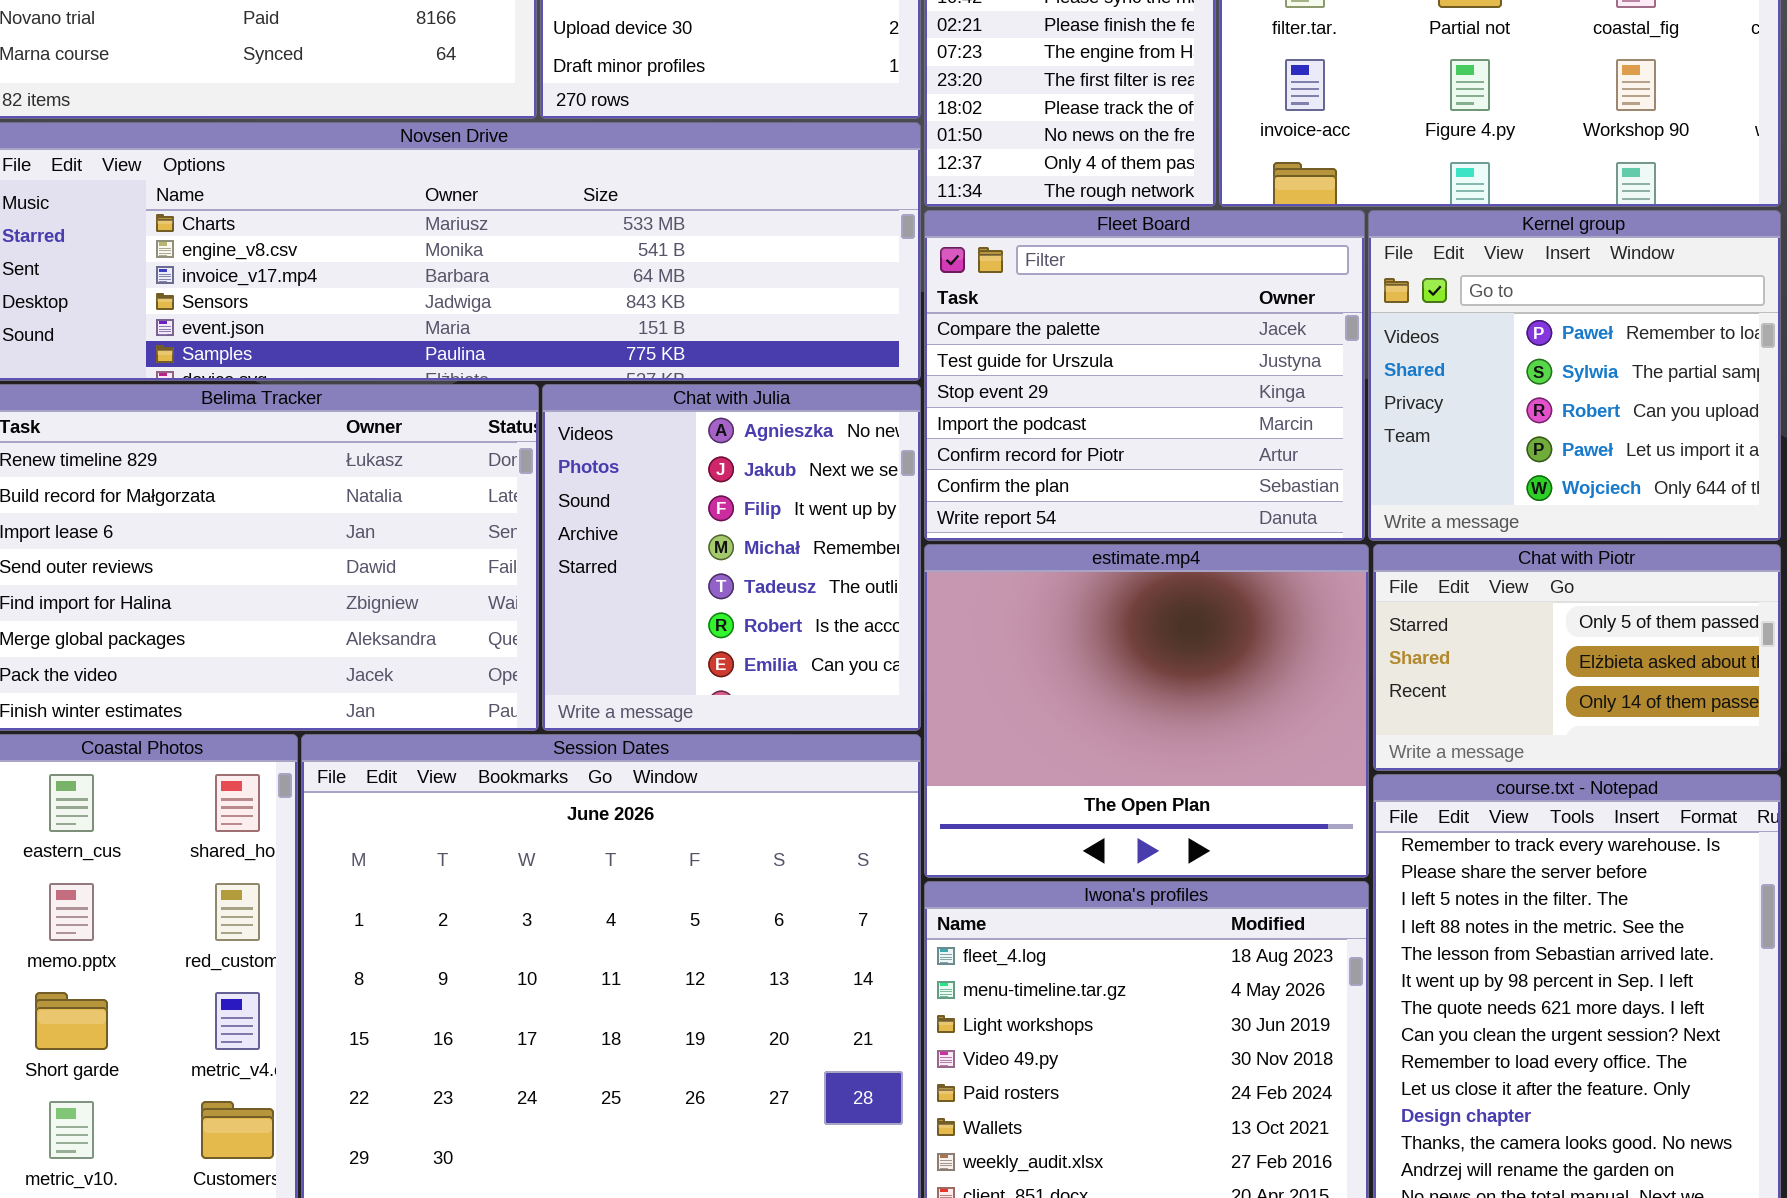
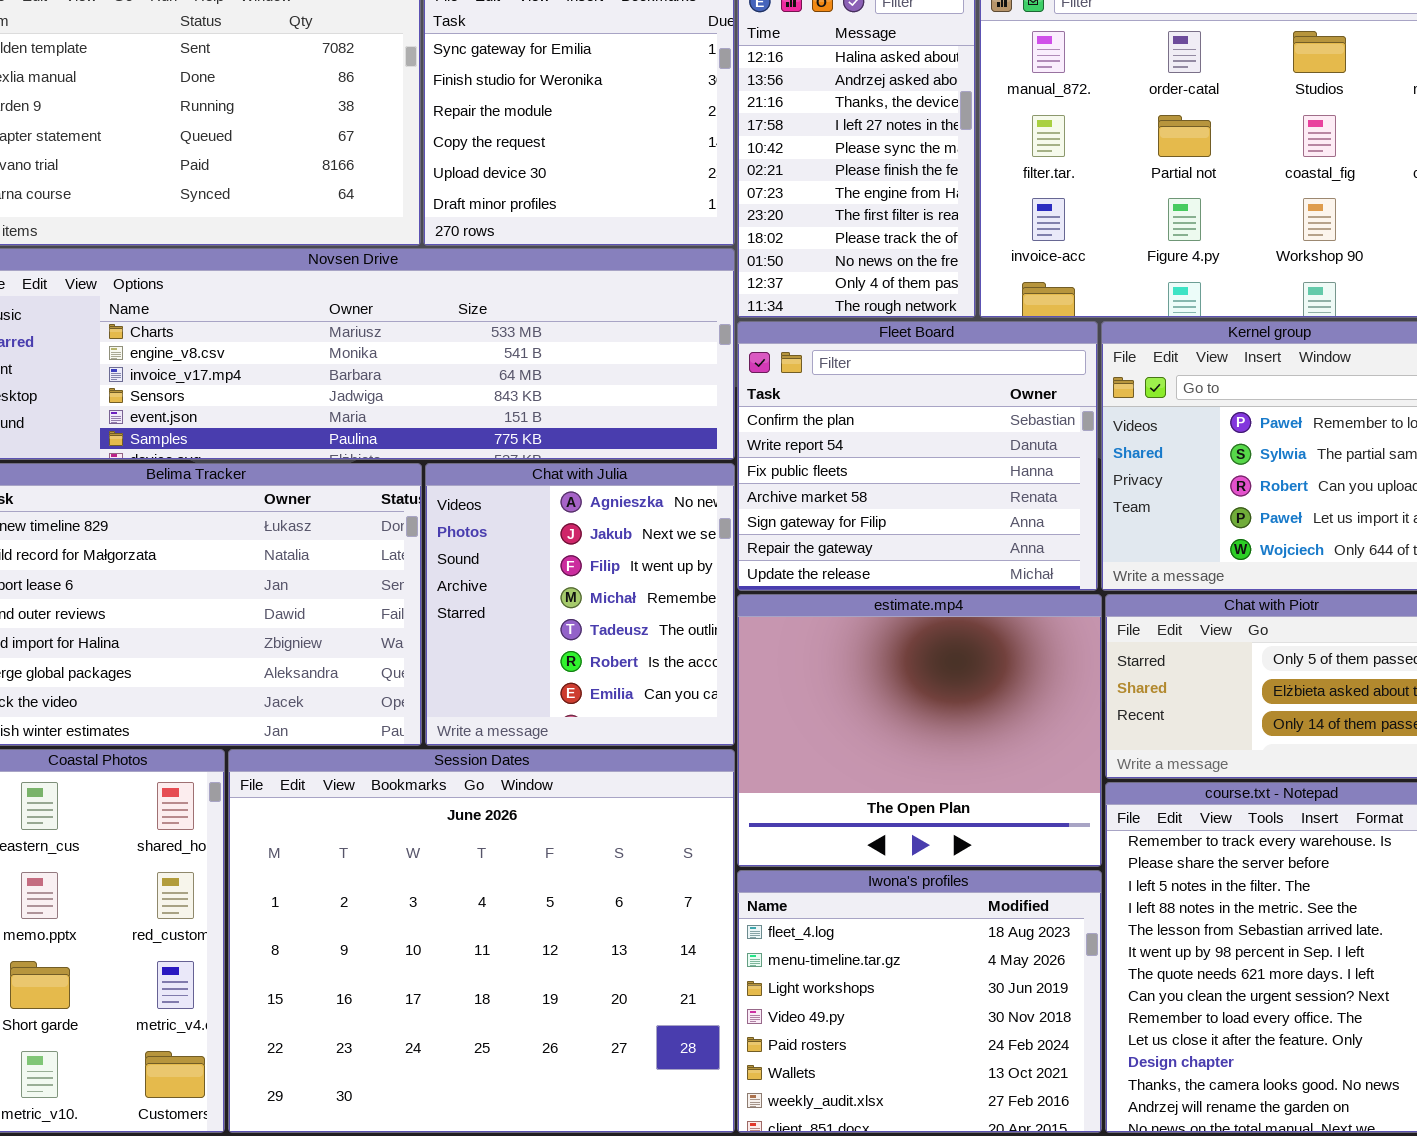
Fleet Board: [924,210,1365,541] -> [737,321,1098,591], scrolled down 5 rows

